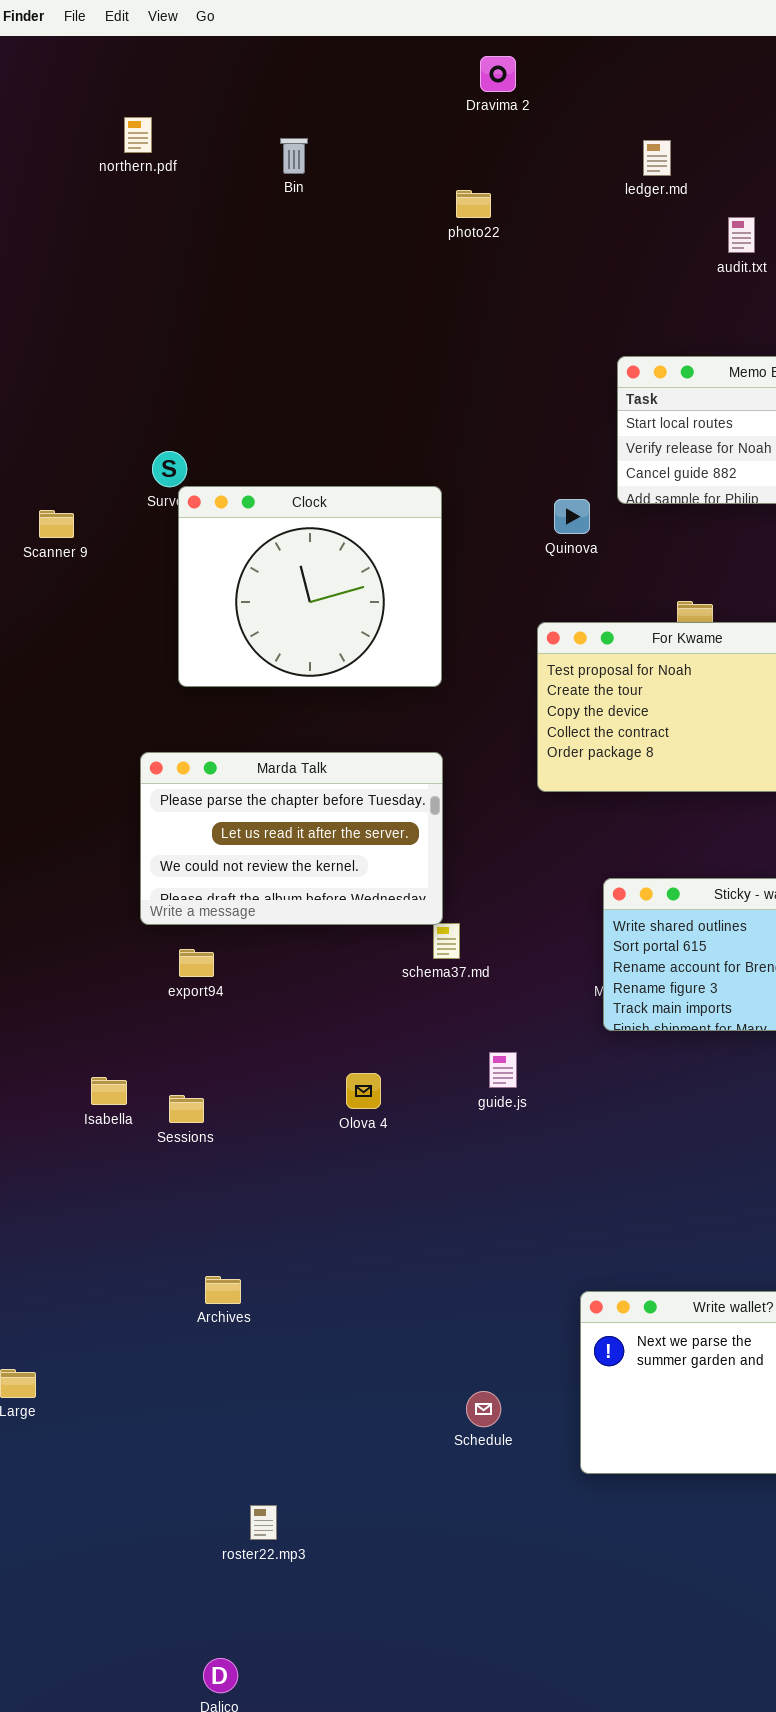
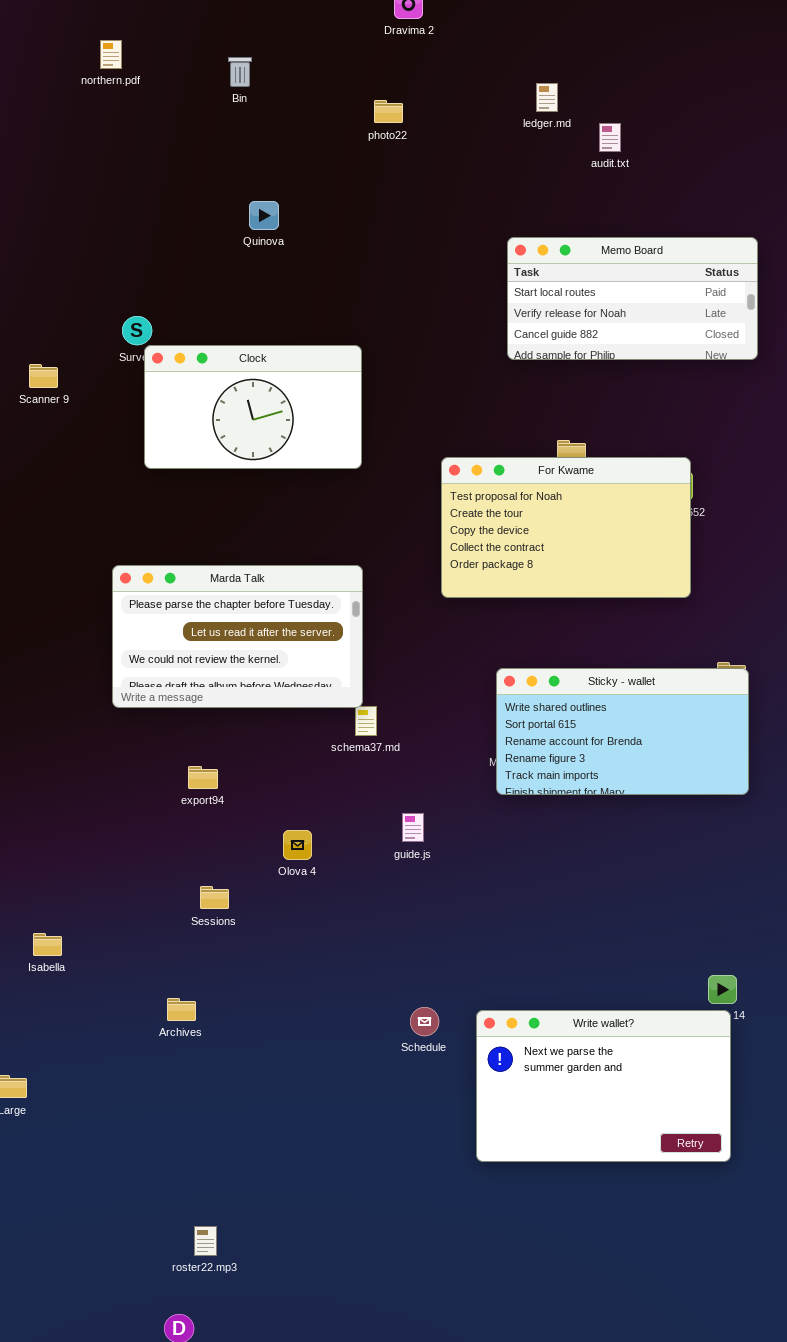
ledger.md: [643,140,671,176] -> [536,83,558,112], moved
Clock: [178,486,442,687] -> [144,345,362,469], resized
Quinova: [554,499,590,534] -> [249,201,279,230], moved
export94: [179,949,214,977] -> [188,766,218,789], moved
Isabella: [91,1077,127,1105] -> [33,933,62,956], moved
Sessions: [169,1095,204,1123] -> [200,886,229,909], moved
Schedule: [466,1391,501,1427] -> [410,1007,439,1036], moved
roster22.mp3: [250,1505,277,1540] -> [194,1226,217,1256], moved

